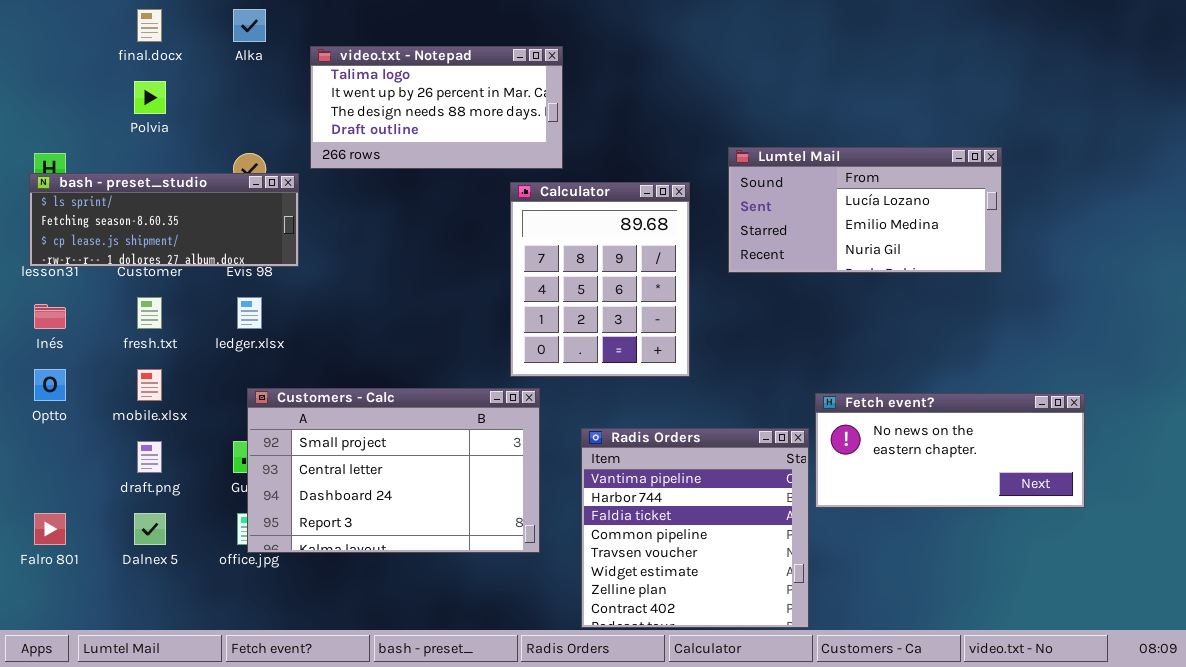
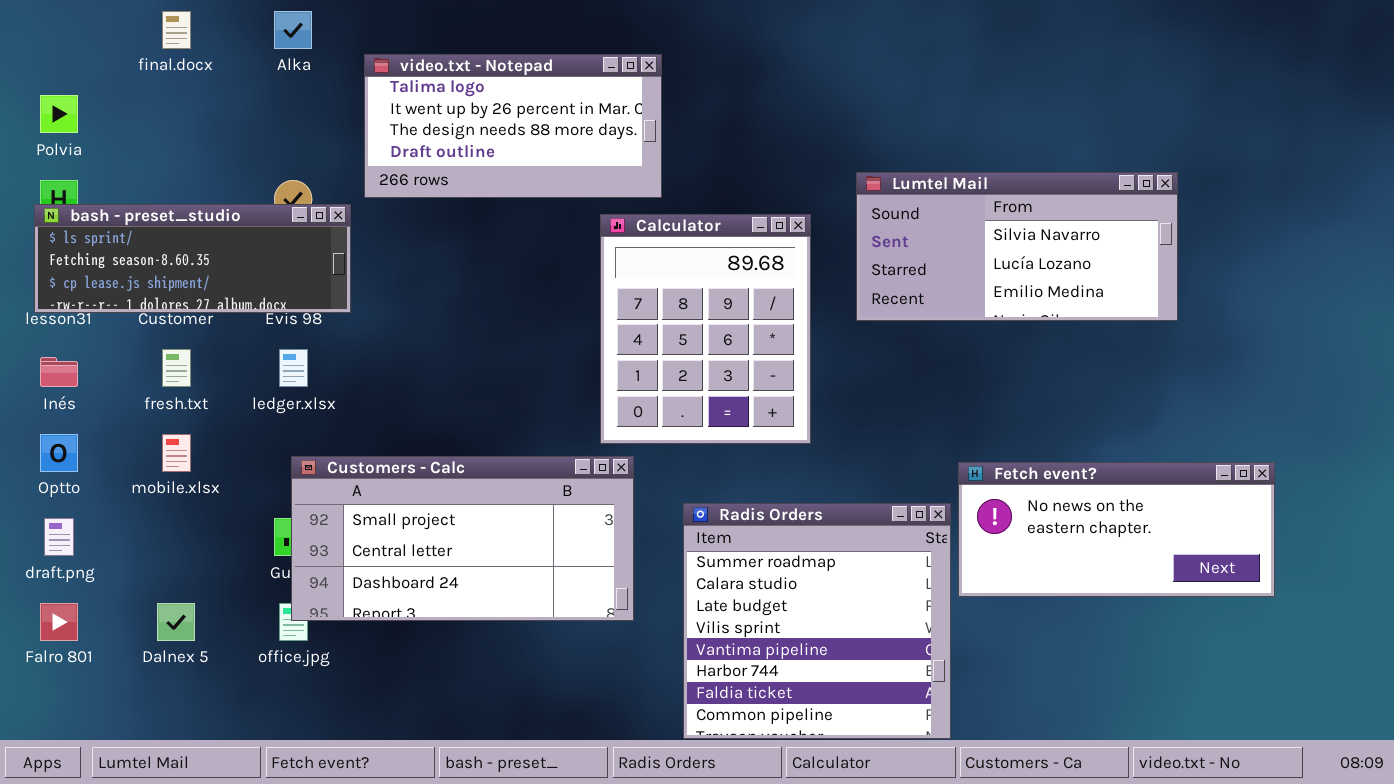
Polvia: [134,81,166,114] -> [40,95,78,133], moved
Lumtel Mail: [728,147,1002,273] -> [856,172,1178,321], scrolled up 1 row
Customers - Calc: [247,388,540,553] -> [291,456,634,621], resized
Radis Orders: [581,428,809,628] -> [683,503,951,739], scrolled up 4 rows
draft.png: [137,441,162,473] -> [44,518,74,556], moved

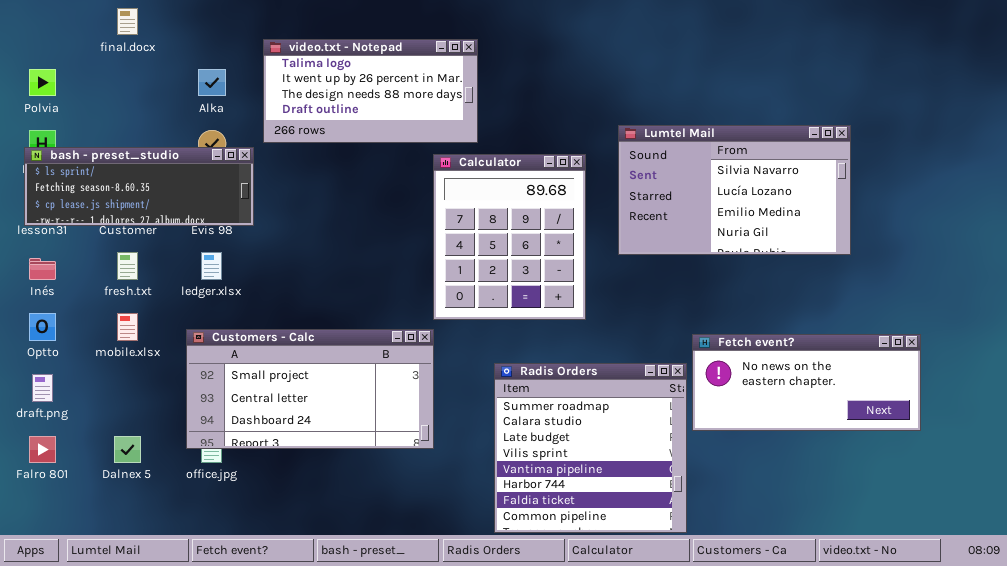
Alka: [274,11,312,49] -> [198,69,226,96], moved
Lumtel Mail: [856,172,1178,321] -> [618,125,851,255], resized
Customers - Calc: [291,456,634,621] -> [186,329,434,449], moved

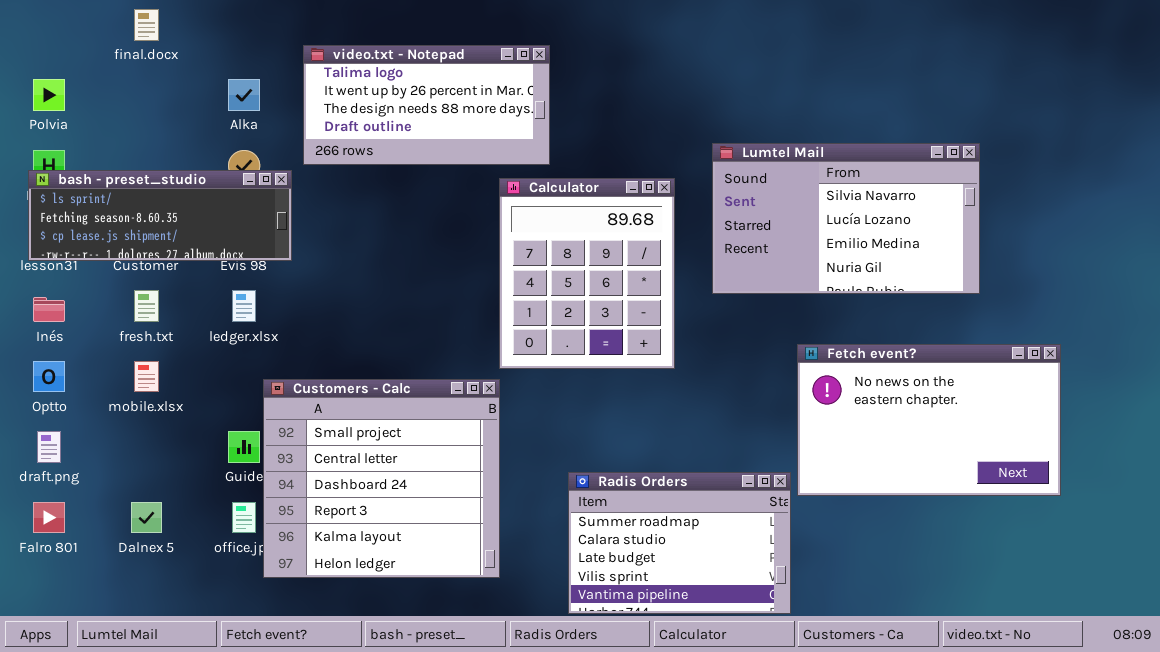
Customers - Calc: [186,329,434,449] -> [263,379,500,578], resized
Fetch event?: [692,334,921,431] -> [797,344,1061,496], resized
Radis Orders: [494,363,687,533] -> [568,472,791,614], resized

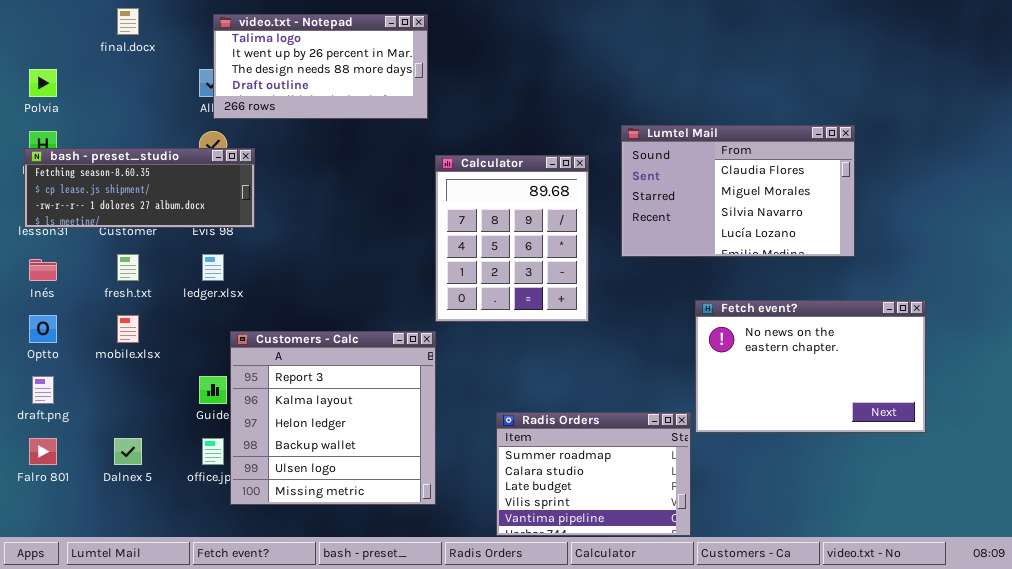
video.txt - Notepad: [303,45,550,165] -> [213,14,428,119], moved
Lumtel Mail: [712,143,980,294] -> [621,125,855,257], scrolled up 2 rows
bash - preset_studio: [28,170,292,261] -> [24,148,255,228], scrolled down 1 row
Customers - Calc: [263,379,500,578] -> [230,331,436,505], scrolled down 3 rows

